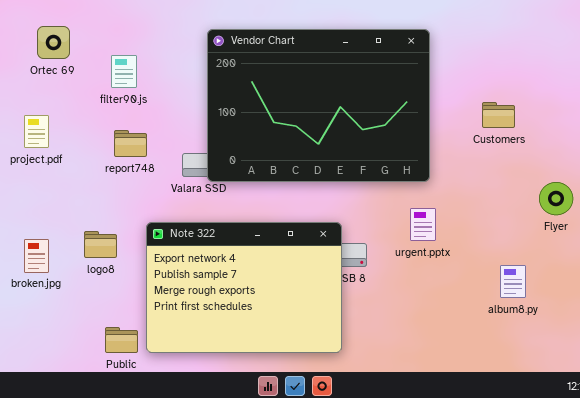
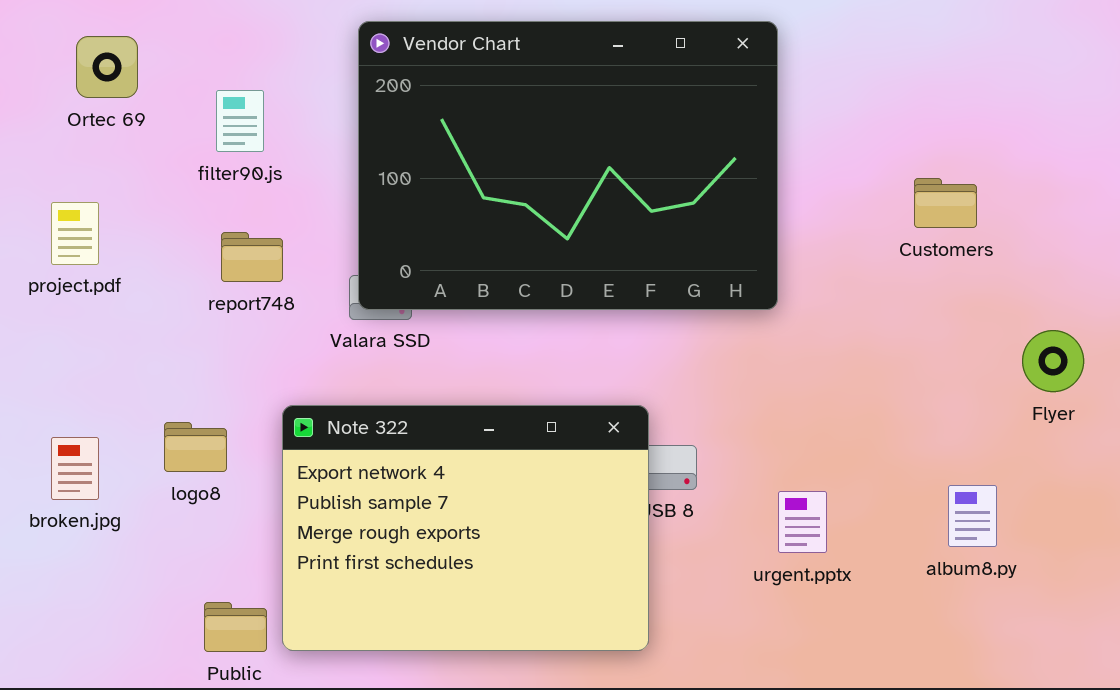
Vendor Chart: [207,29,430,182] -> [358,21,778,310], moved
urgent.pptx: [410,208,436,241] -> [778,491,827,553], moved

